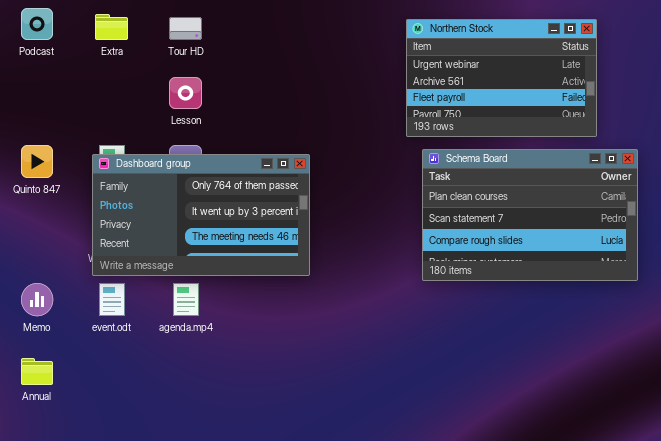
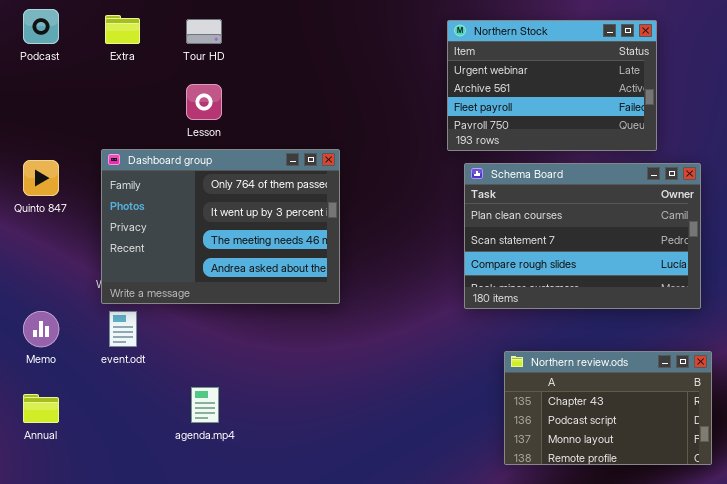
Dashboard group: [92,154,310,276] -> [101,149,340,304], resized
agenda.mp4: [173,283,199,316] -> [191,387,219,423], moved
Northern review.ods: none -> [504,351,712,465], opened

